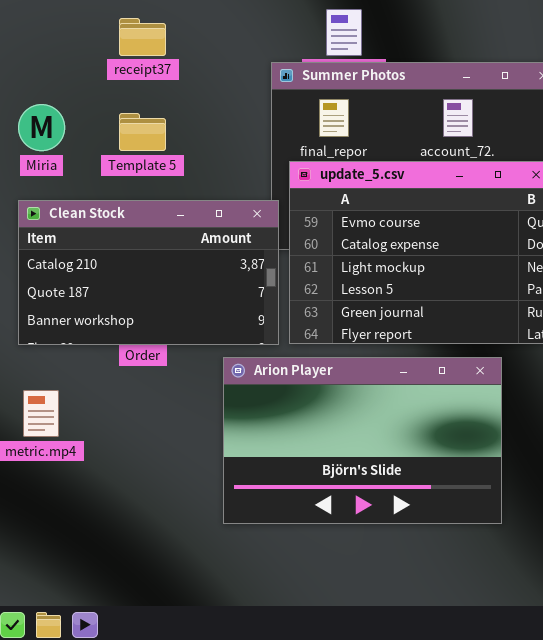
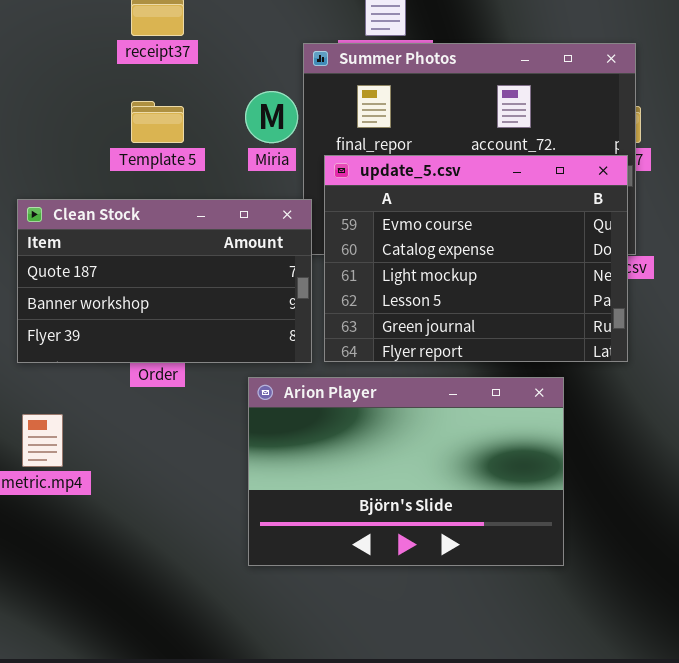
Miria: [18,104,65,151] -> [245,91,298,143], moved
Clean Stock: [18,200,279,345] -> [17,199,312,363], scrolled down 1 row

